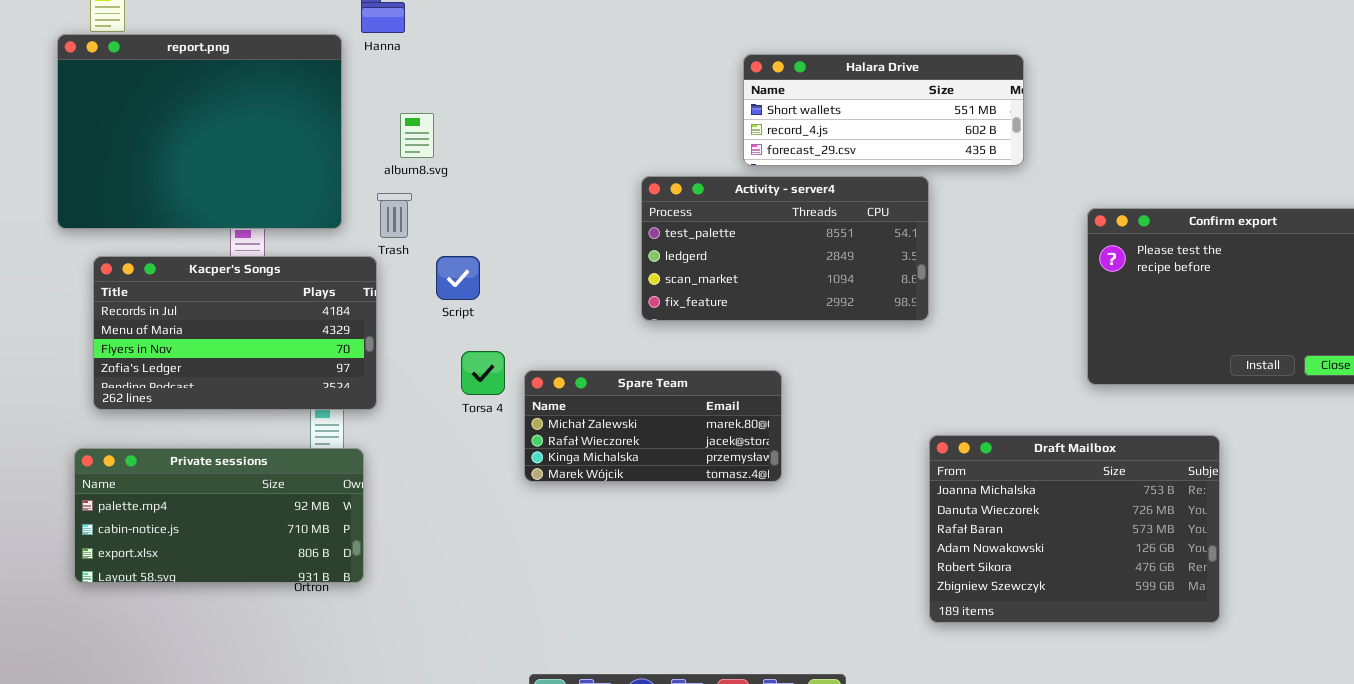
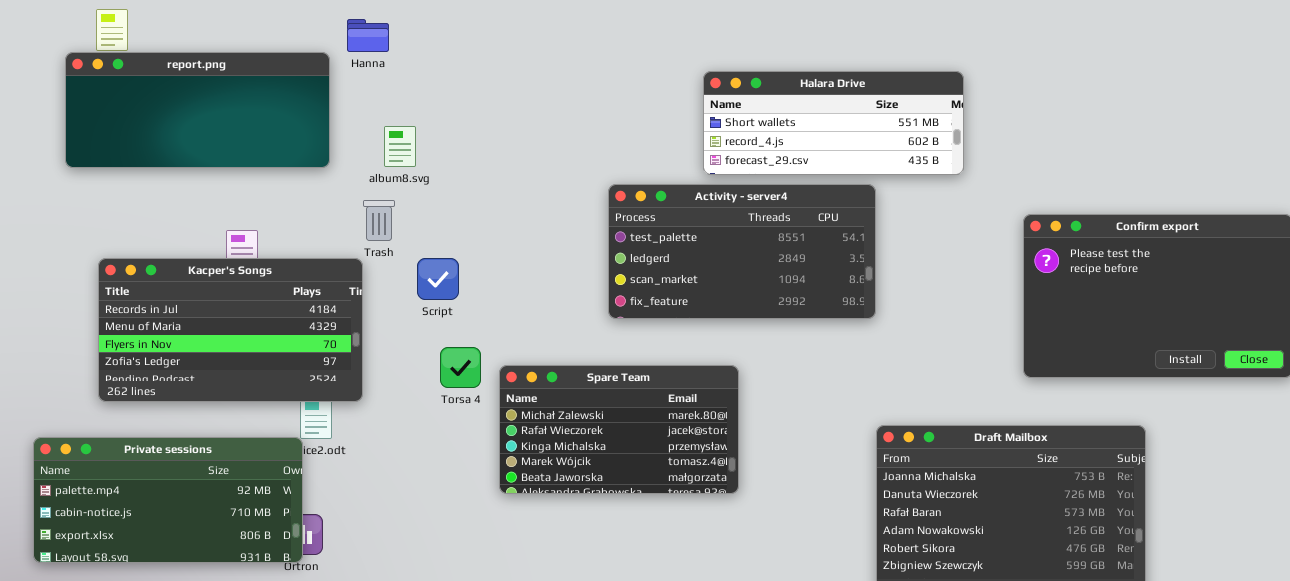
report.png: [57,34,342,229] -> [65,52,330,168], resized
Spare Team: [524,370,782,482] -> [499,365,739,494], resized
Private sessions: [74,448,364,583] -> [33,437,303,563], moved

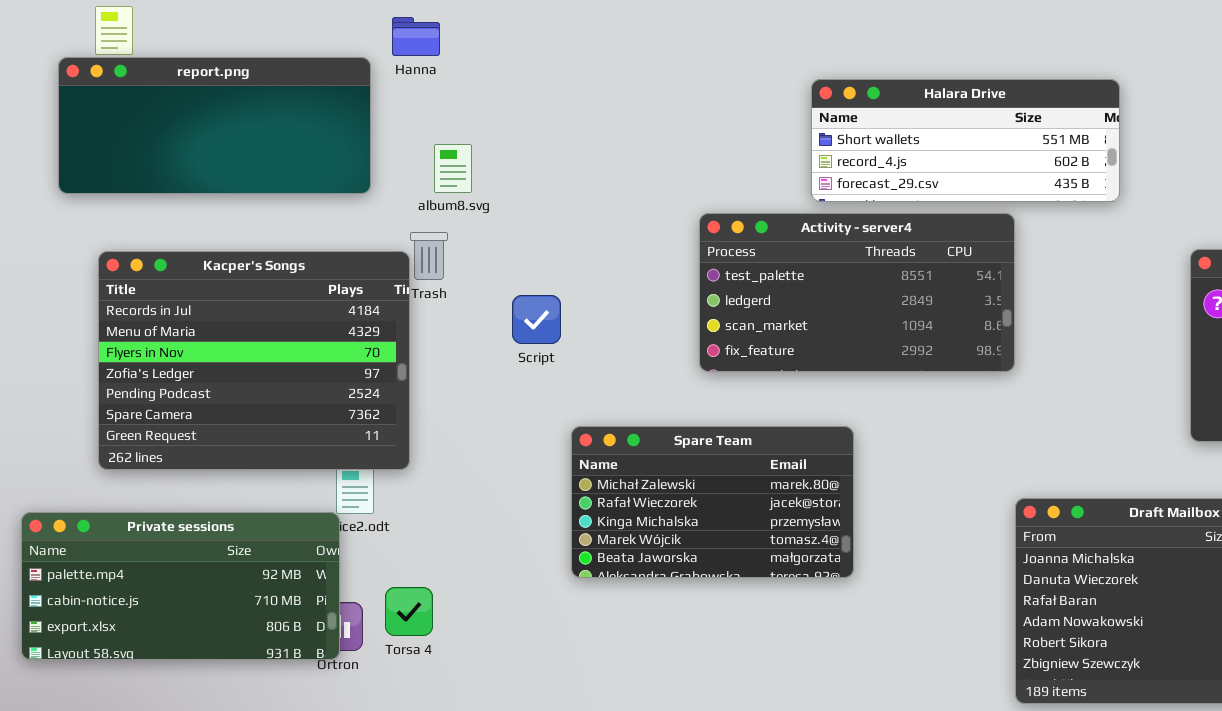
Kacper's Songs: [98,258,363,402] -> [98,251,410,470], resized
Script: [417,258,459,300] -> [512,295,561,344], moved
Torsa 4: [440,347,481,388] -> [385,587,433,636], moved

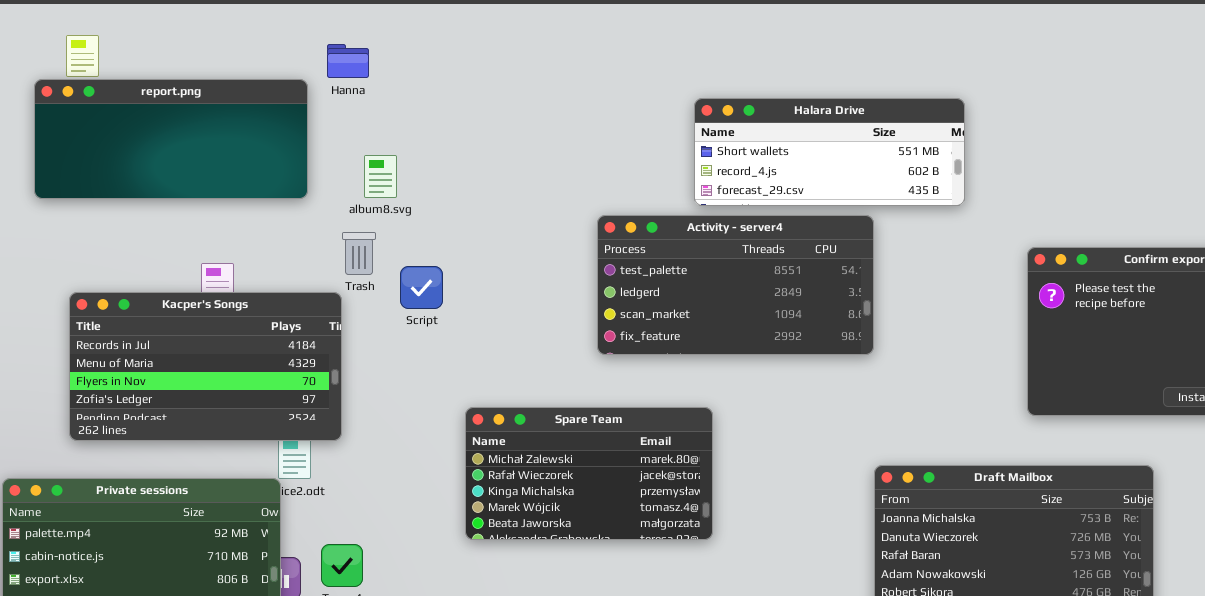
Kacper's Songs: [98,251,410,470] -> [69,292,342,441], resized
Script: [512,295,561,344] -> [400,266,443,309], moved
Spare Team: [571,426,854,578] -> [465,407,713,540], moved

